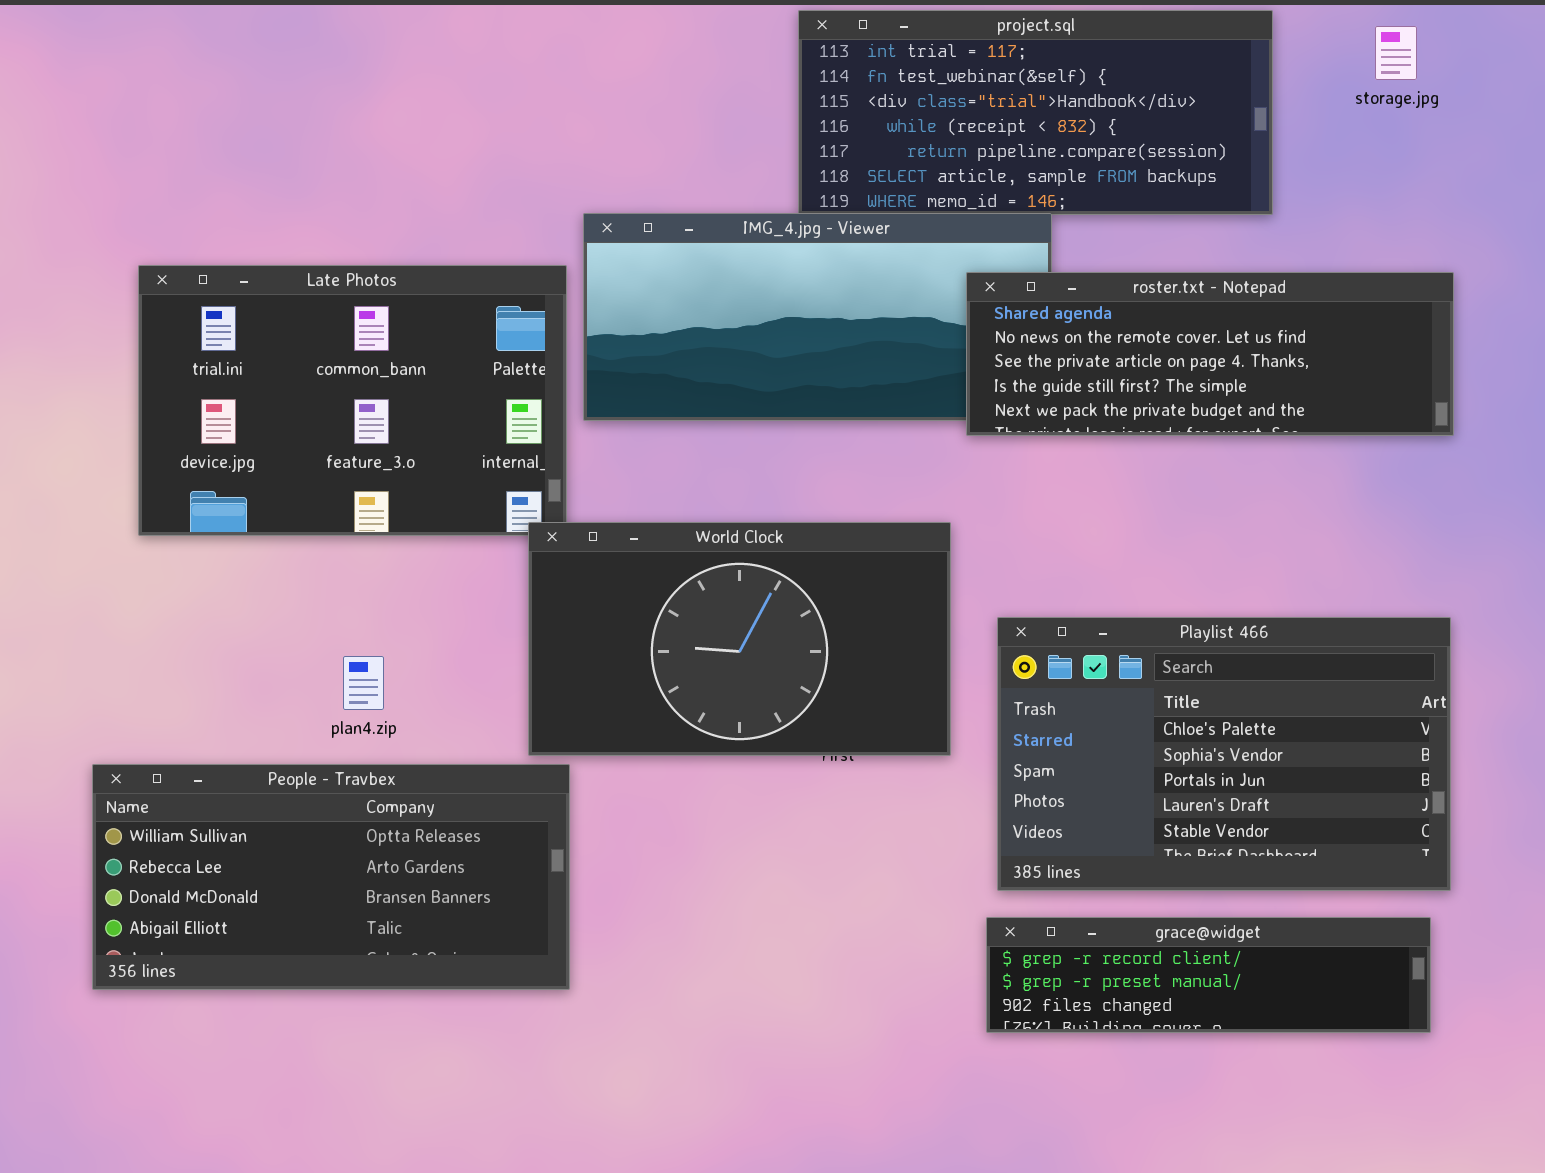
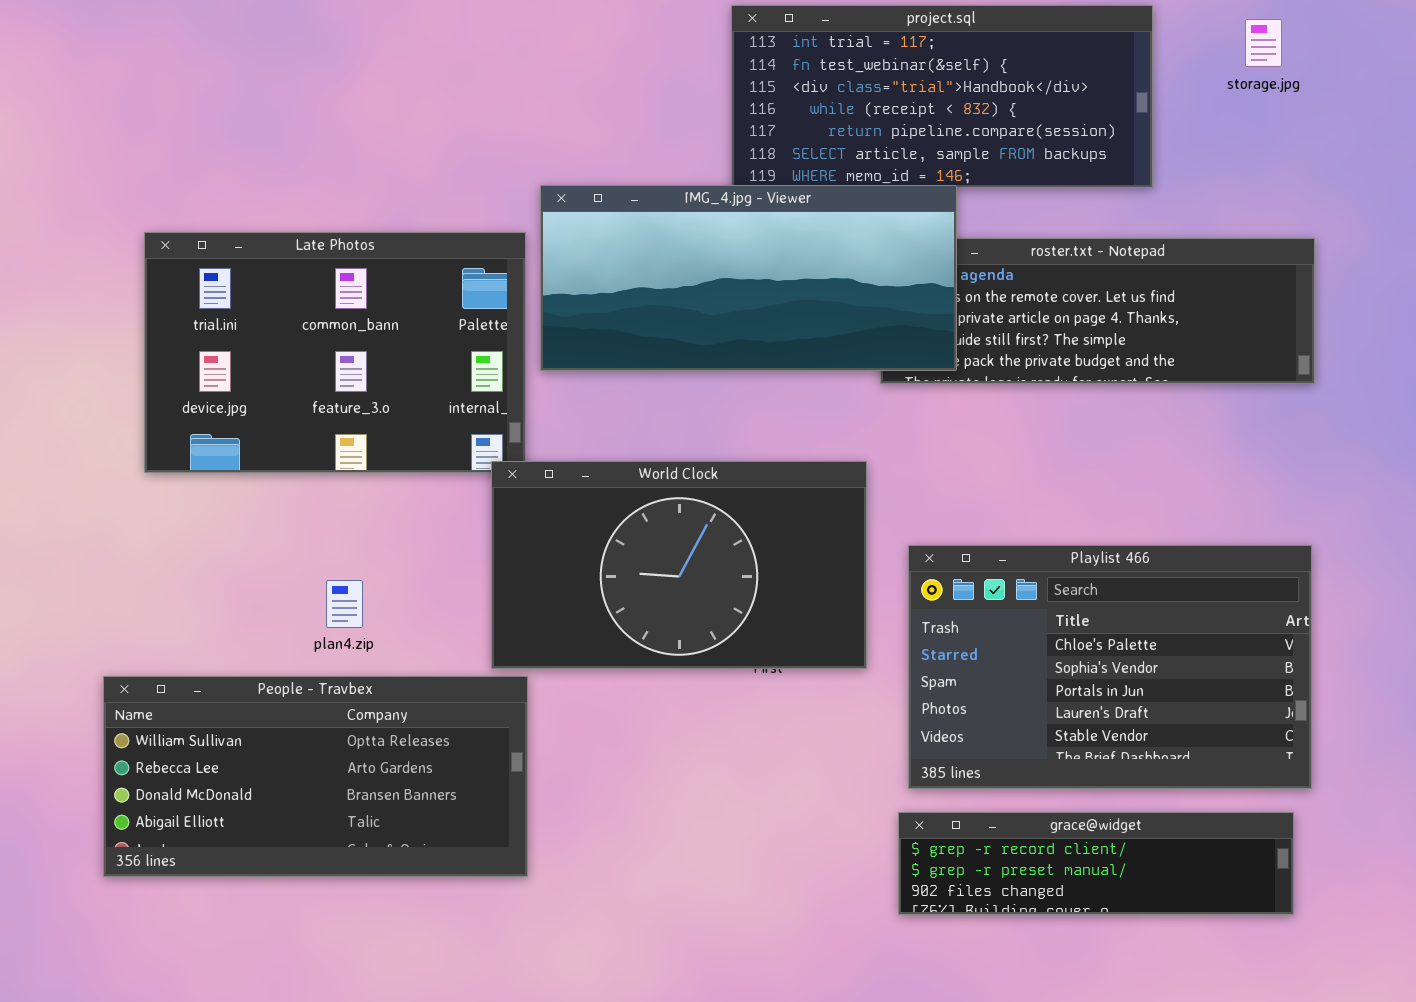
IMG_4.jpg - Viewer: [583,213,1052,421] -> [540,185,957,371], raised

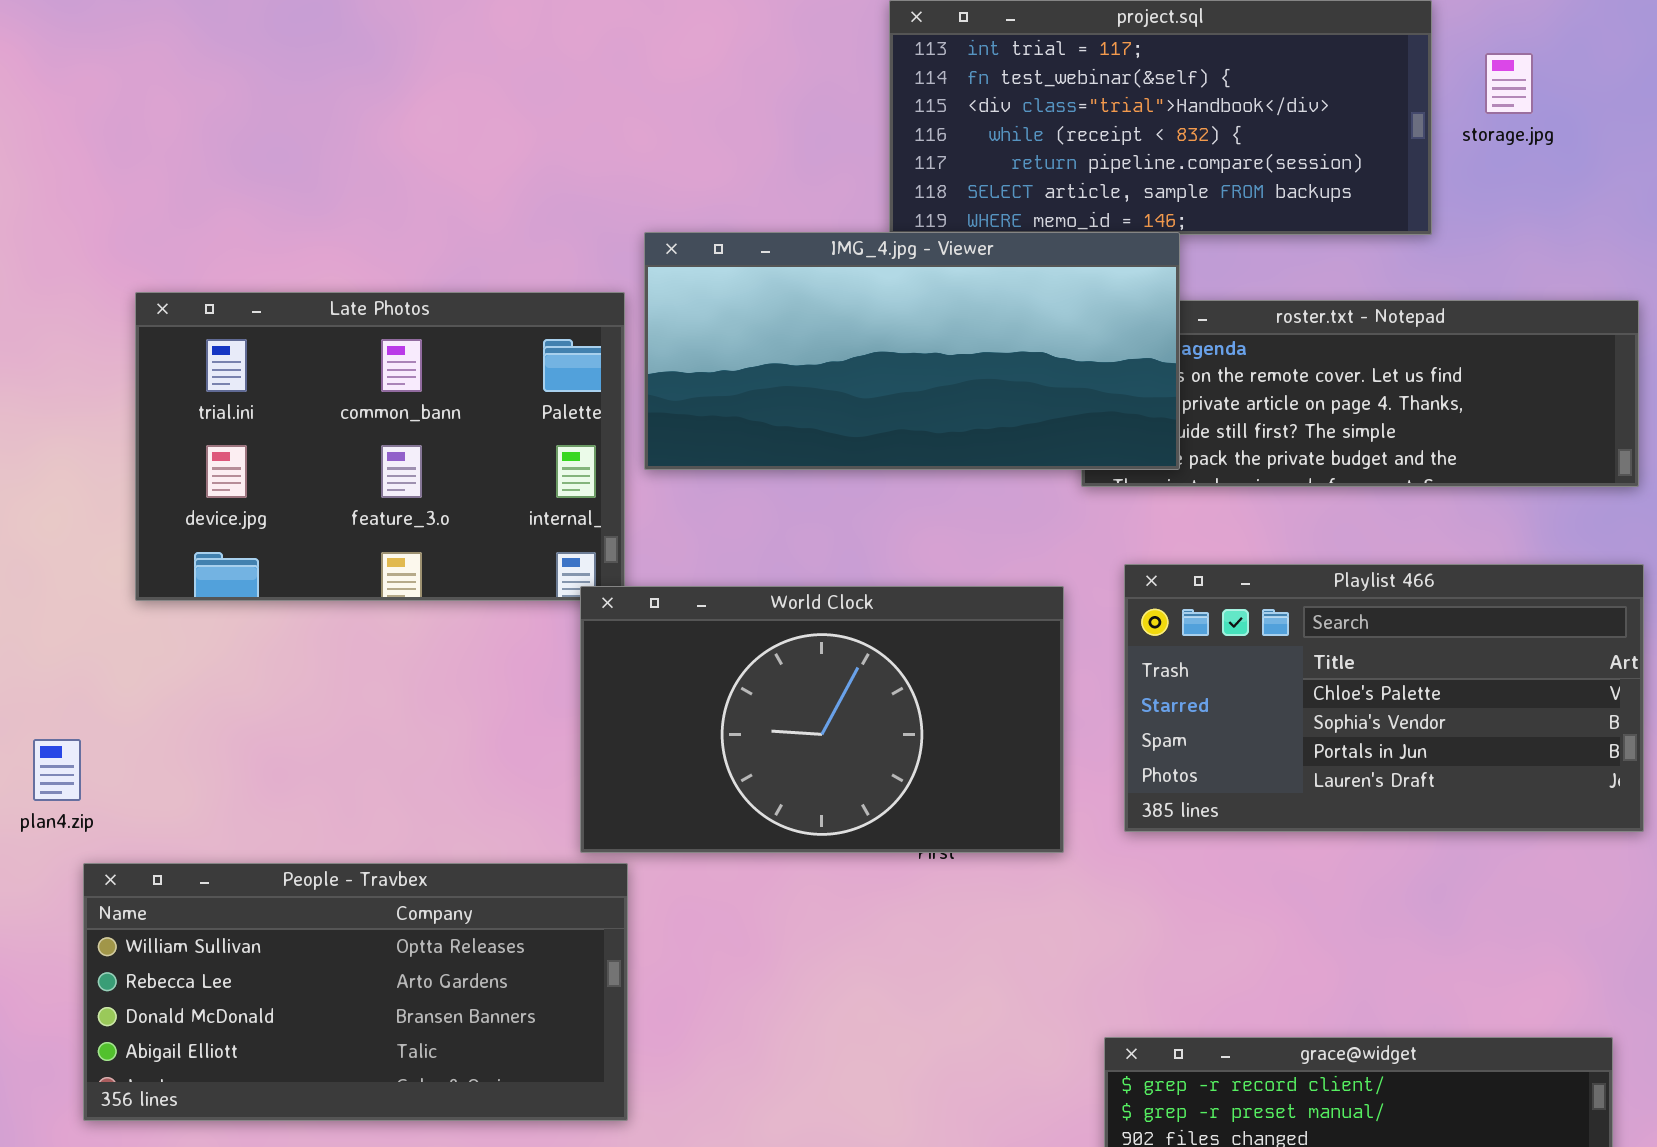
storage.jpg: [1245,19,1282,67] -> [1485,53,1533,114], moved
Playlist 466: [908,545,1312,789] -> [1124,564,1644,832], moved, resized
plan4.zip: [326,580,363,628] -> [33,739,81,801], moved

